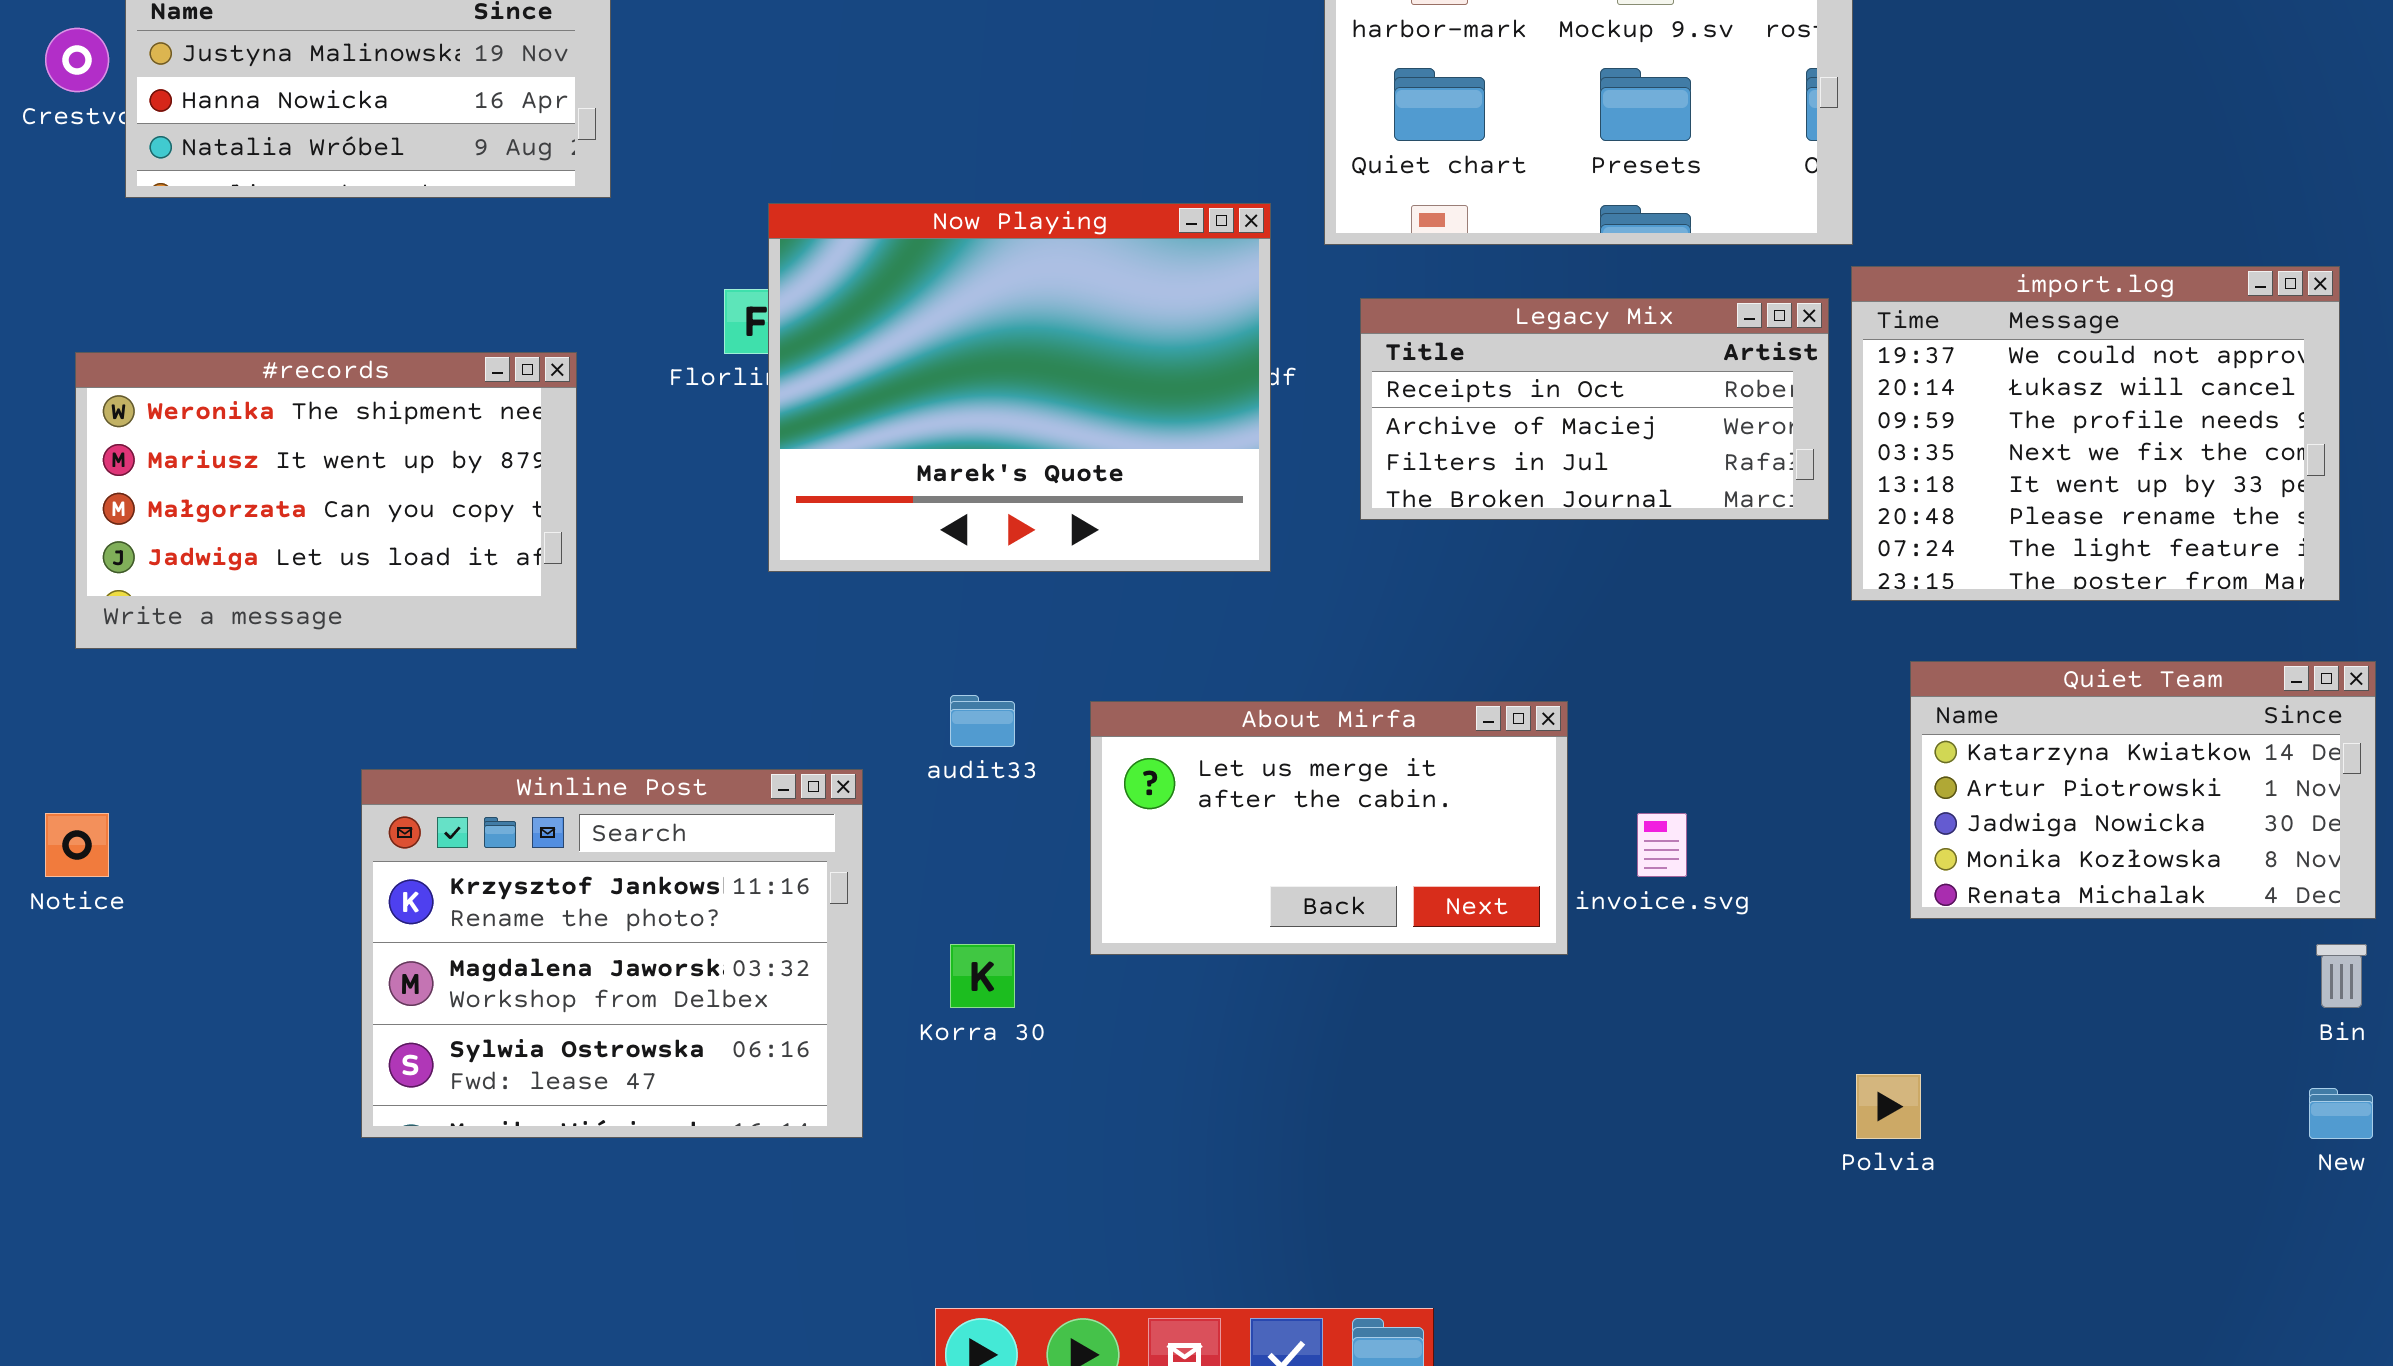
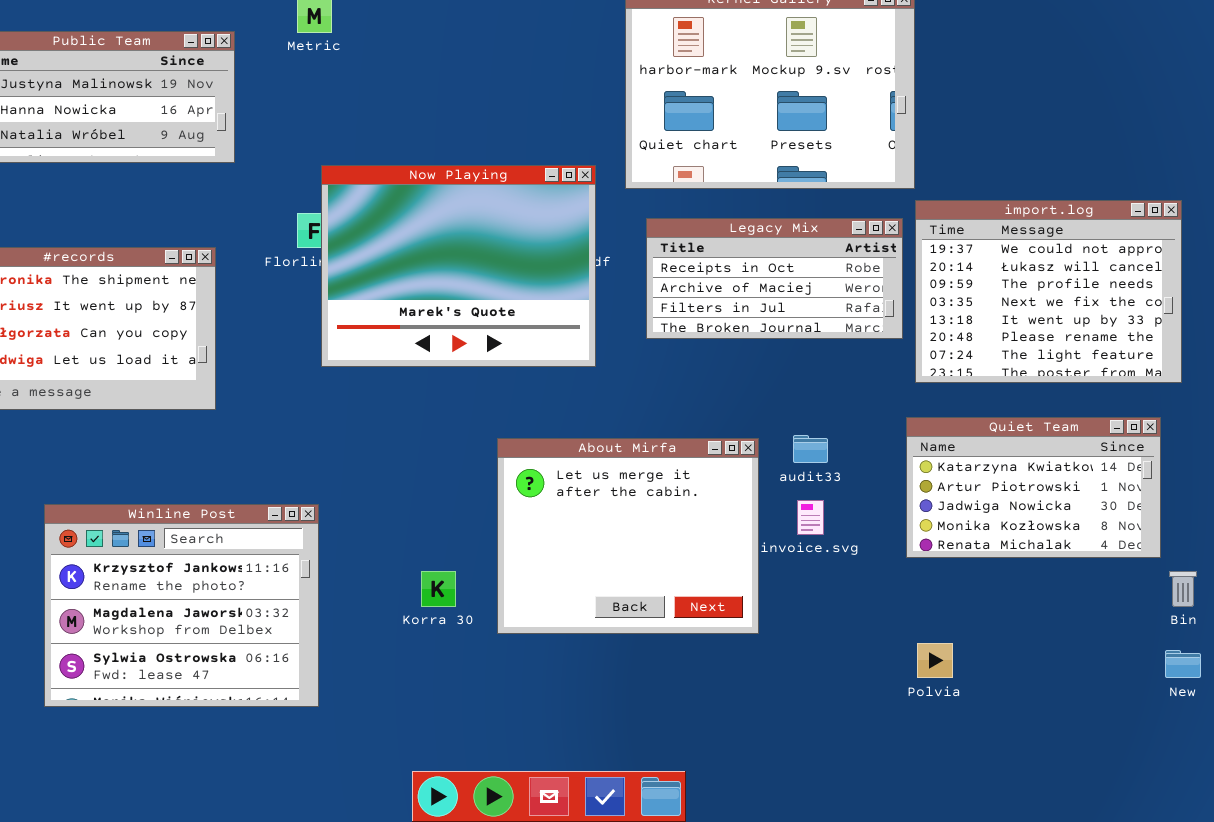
Quiet Team: [1910,661,2376,919] -> [906,417,1161,558], moved
audit33: [950,695,1015,747] -> [793,435,828,463], moved
About Mirfa: [1090,701,1568,955] -> [497,438,759,634], resized
Winline Post: [361,769,863,1138] -> [44,504,319,707], moved

